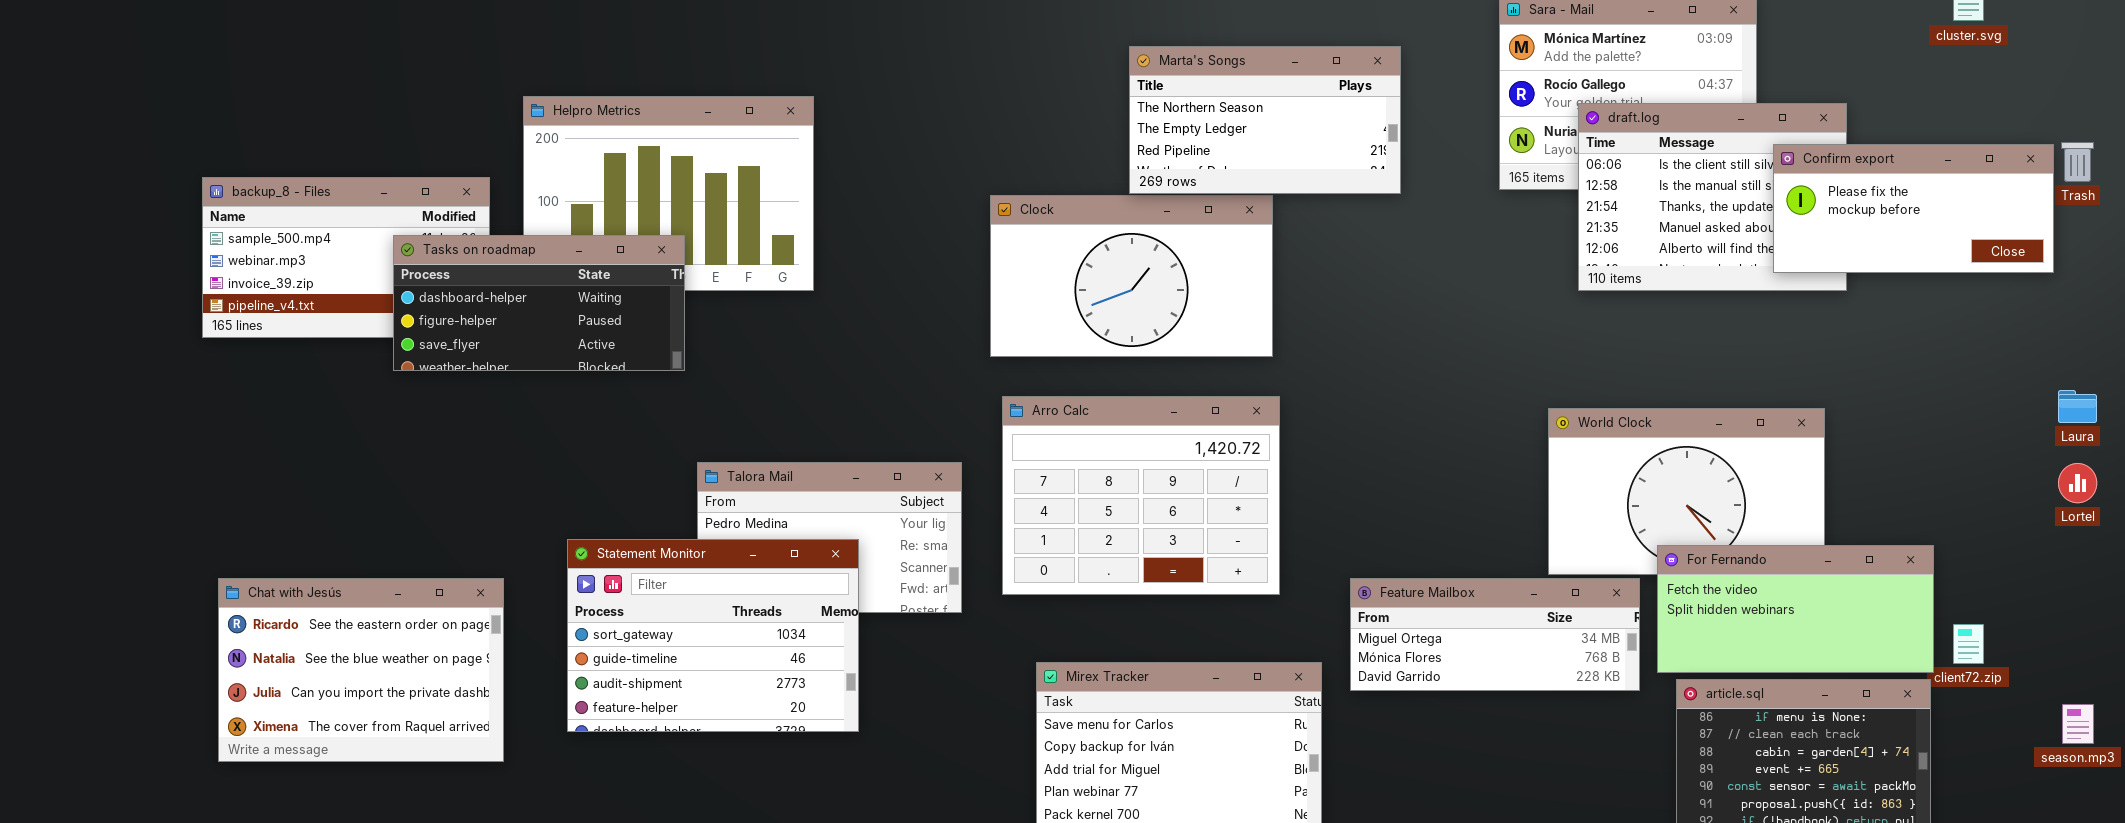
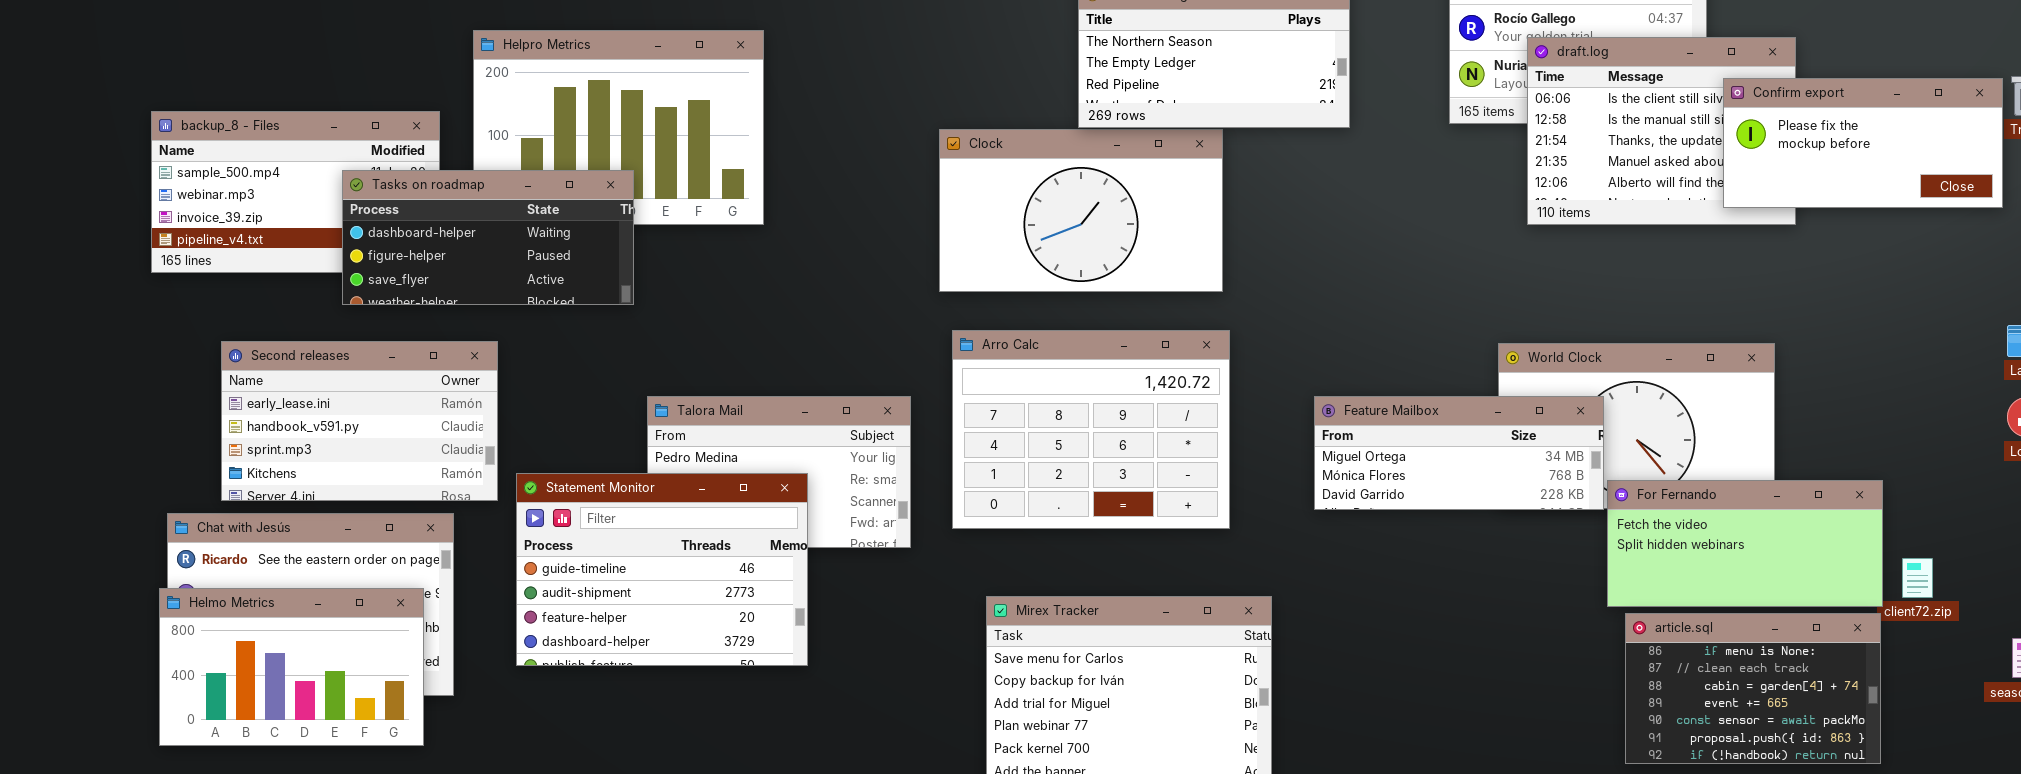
Second releases: none -> [221,341,498,501], opened
Statement Monitor: [567,539,859,732] -> [516,473,808,666], scrolled down 1 row
Feature Mailbox: [1350,578,1640,691] -> [1314,396,1604,510], moved
Helmo Metrics: none -> [159,588,424,746], opened

